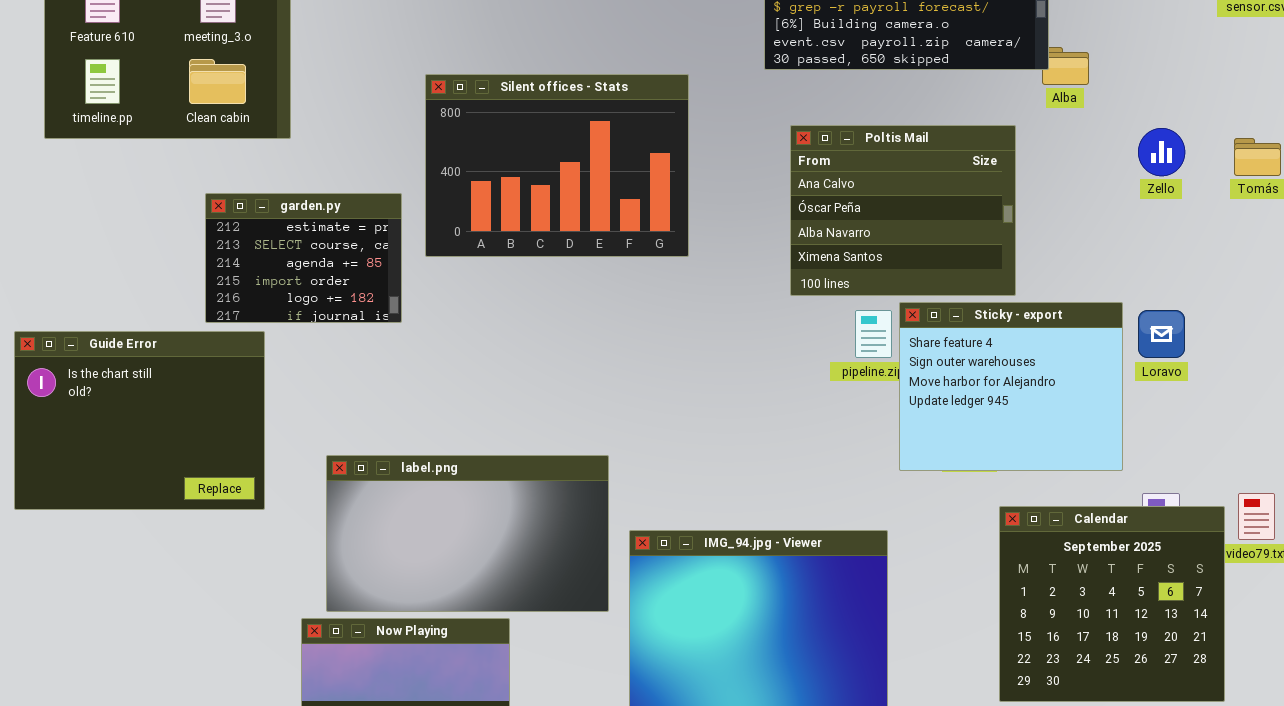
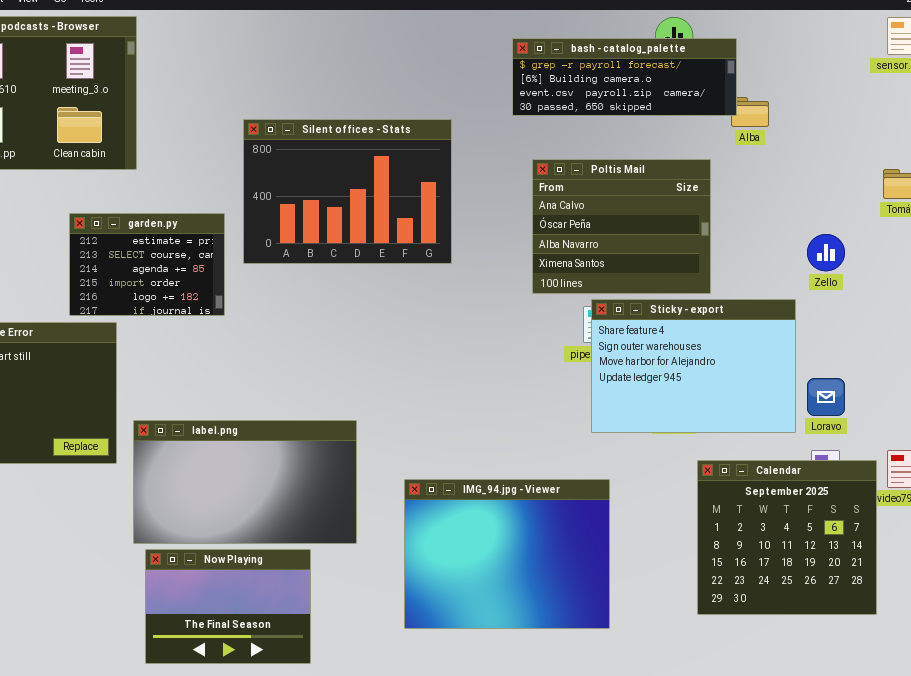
Zello: [1138,128,1185,176] -> [807,234,845,271], moved
Sticky - export: [899,302,1123,471] -> [591,299,796,433], resized
Loravo: [1138,310,1185,358] -> [807,378,845,416], moved
label.png: [326,455,609,612] -> [133,420,357,544], moved

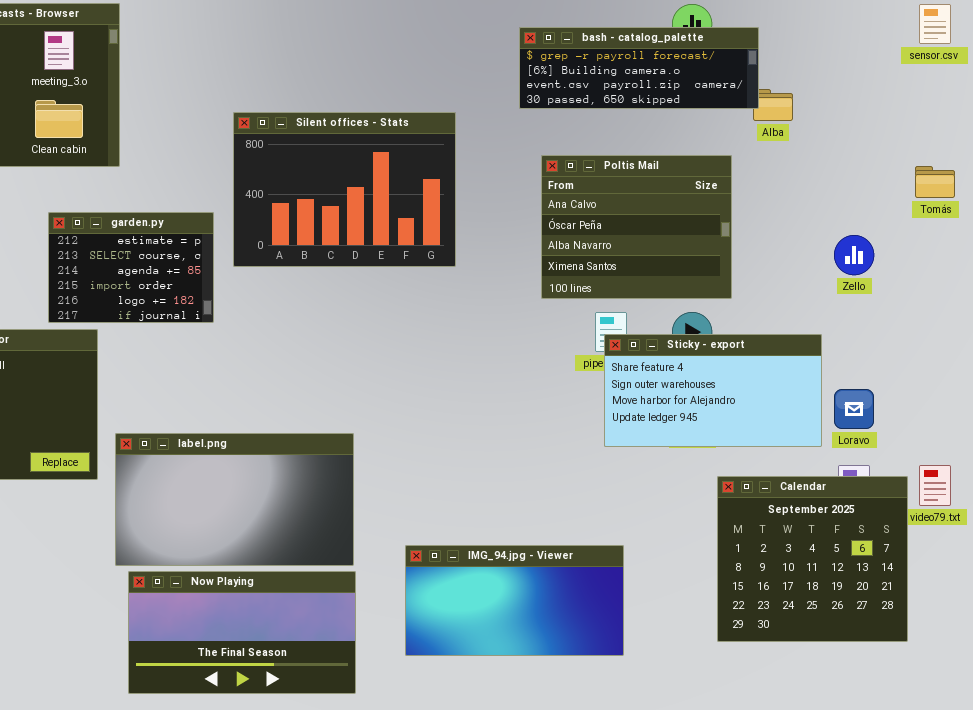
Sticky - export: [591,299,796,433] -> [604,334,822,447], resized
IMG_94.jpg - Viewer: [404,479,610,629] -> [405,545,624,656], resized
Now Playing: [145,549,311,664] -> [128,571,356,694], resized

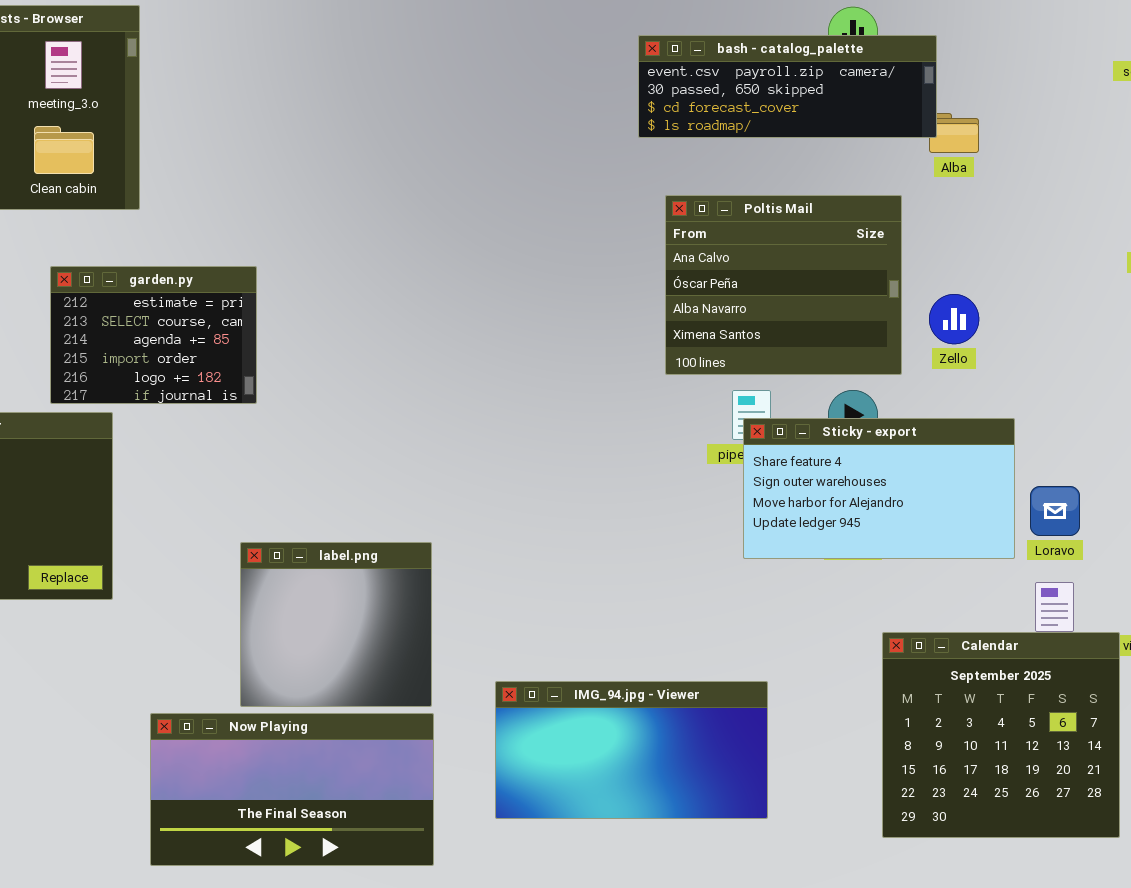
bash - catalog_palette: [519,27,759,109] -> [638,35,937,138], scrolled down 2 rows
Silent offices - Stats: [233,112,456,267] -> none, closed
Zello: [834,235,874,275] -> [929,294,979,344], moved
label.png: [115,433,354,566] -> [240,542,432,707], resized
Calendar: [717,476,908,642] -> [882,632,1120,838], moved

